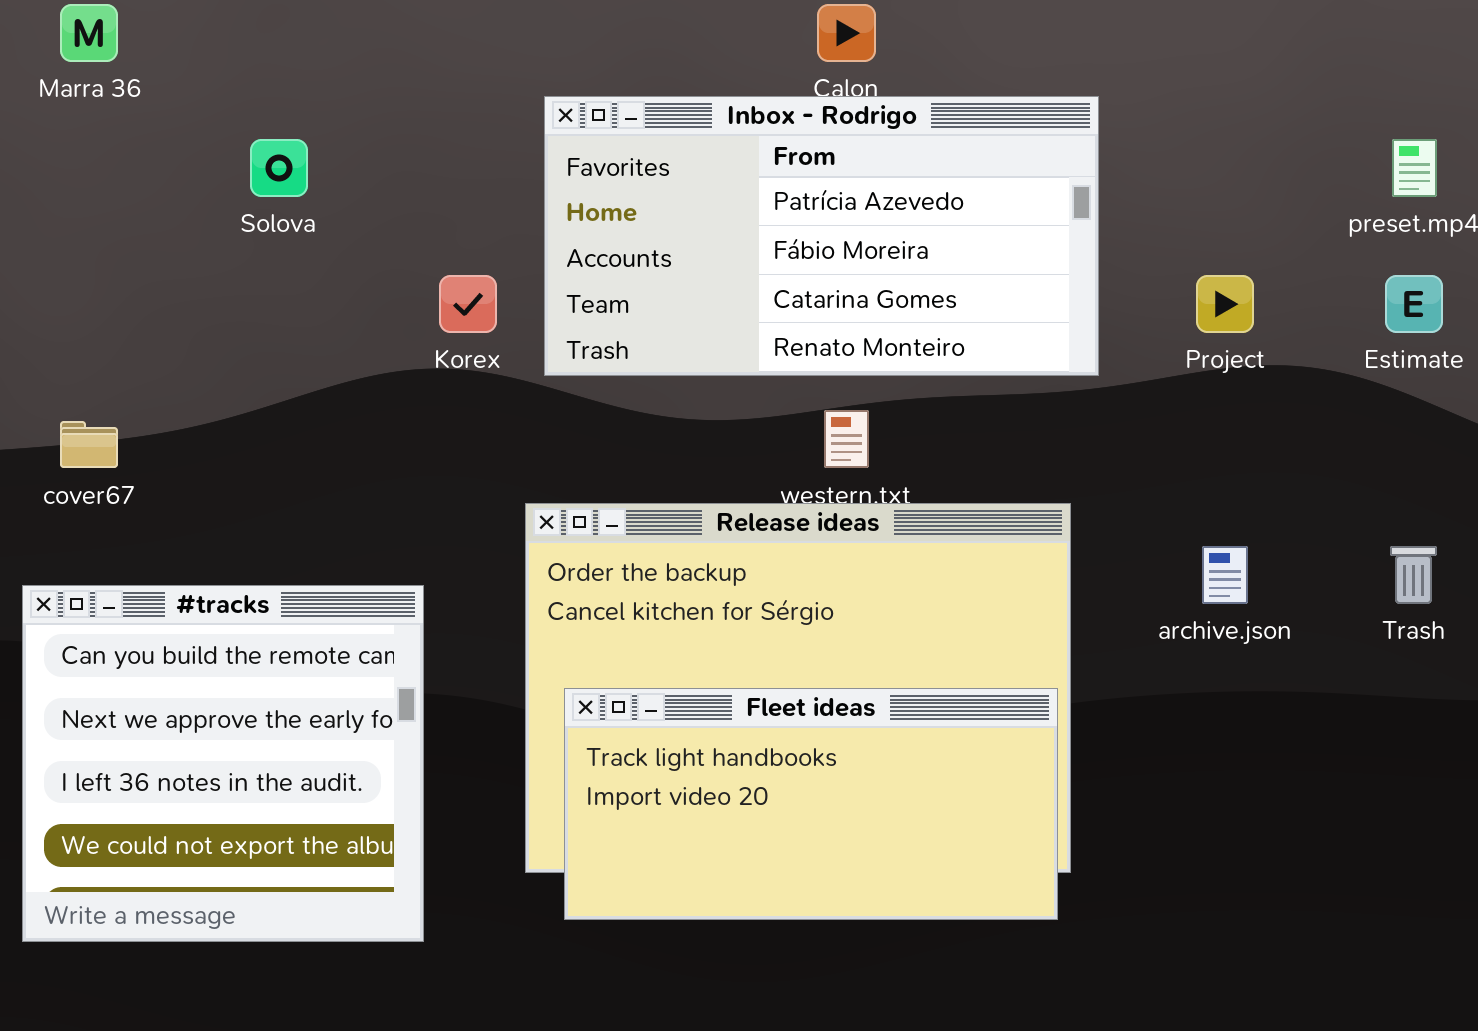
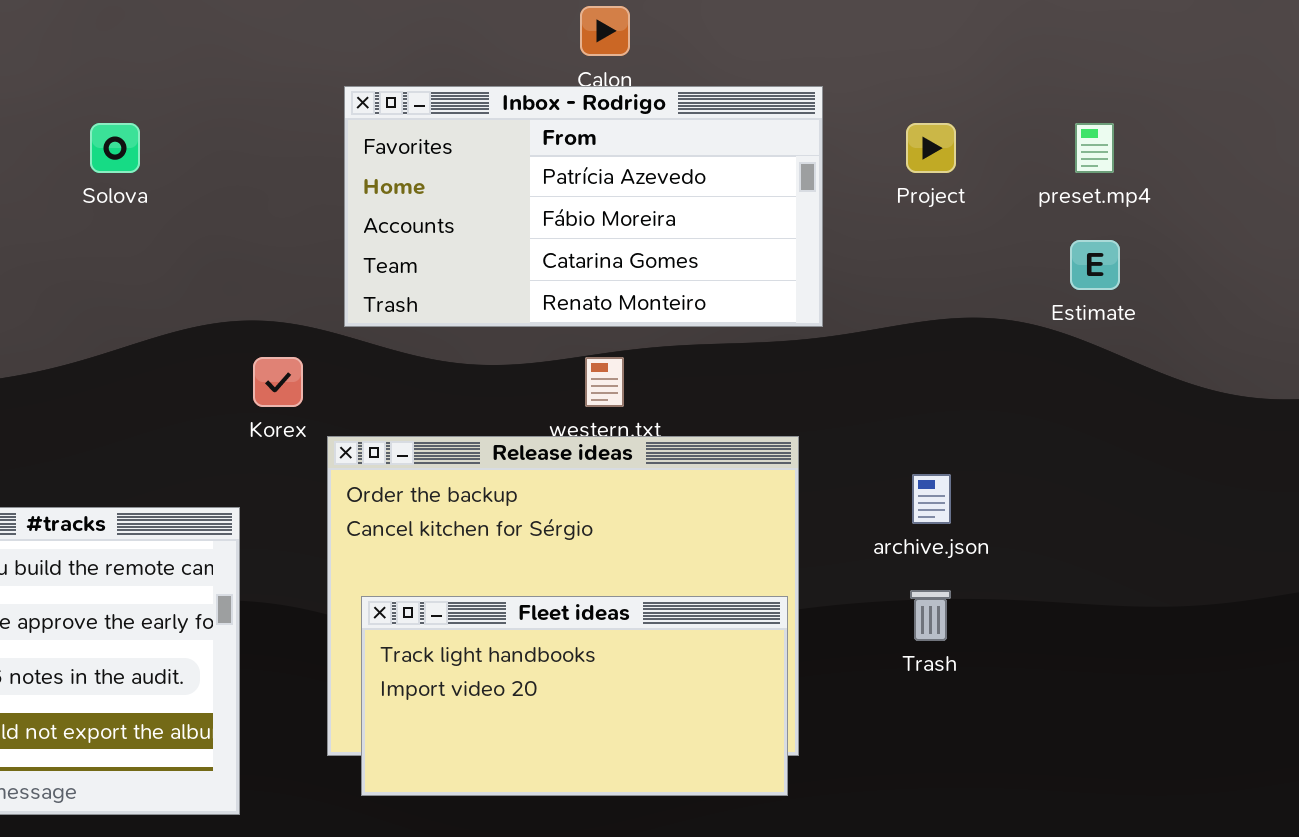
Korex: [439,275,497,333] -> [253,357,303,407], moved
Project: [1196,275,1254,333] -> [906,123,956,173], moved
Trash: [1390,546,1437,604] -> [910,590,951,641], moved

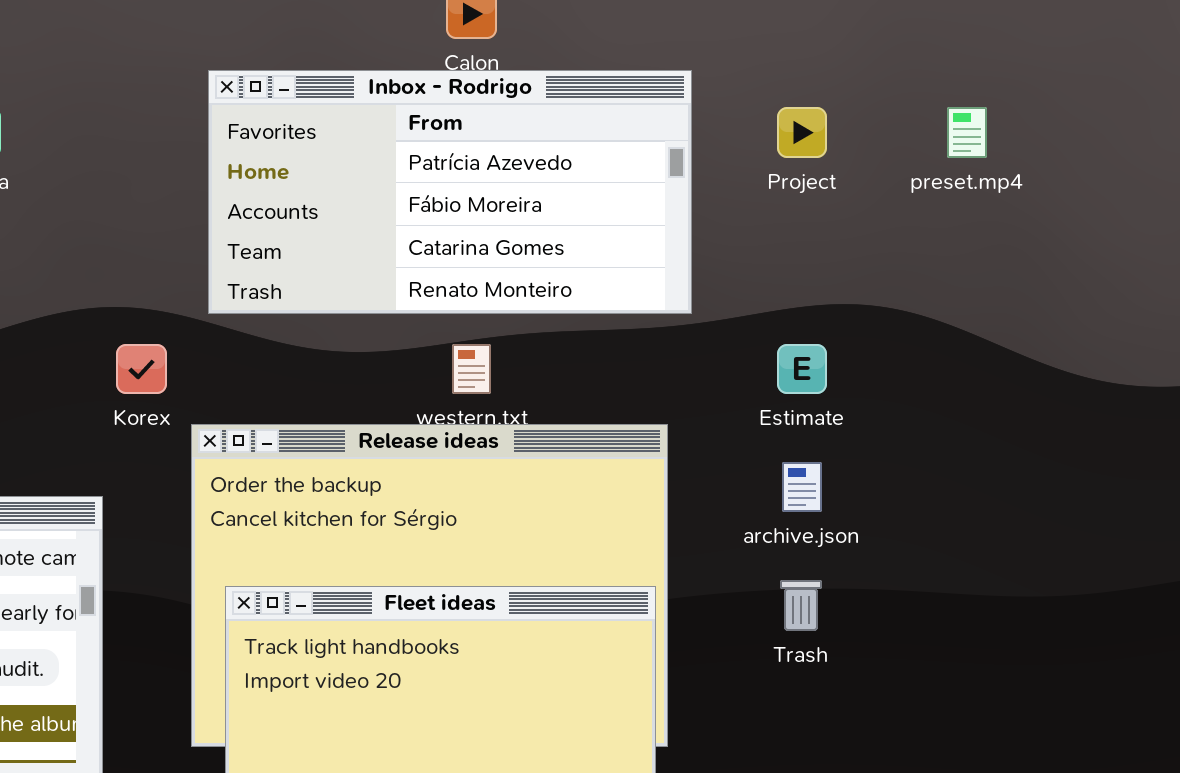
Estimate: [1070,240,1120,290] -> [777,344,827,394], moved

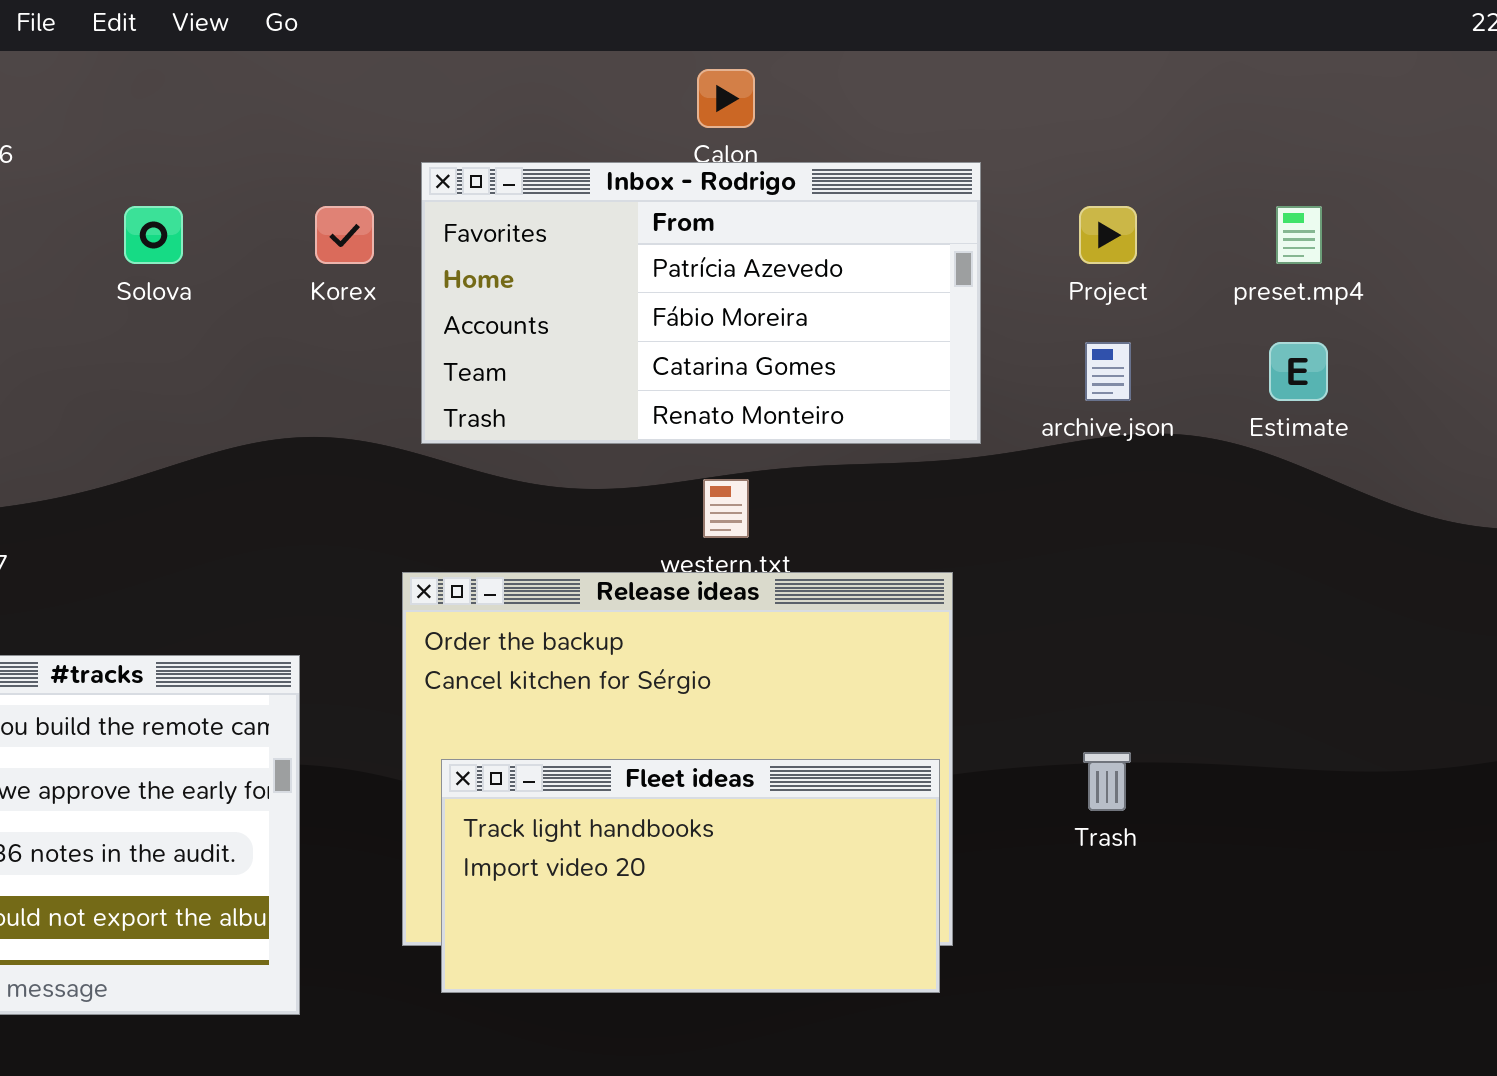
Korex: [116,344,167,394] -> [315,206,374,264], moved
Estimate: [777,344,827,394] -> [1269,342,1328,401], moved
archive.json: [782,462,822,512] -> [1085,342,1131,401], moved

